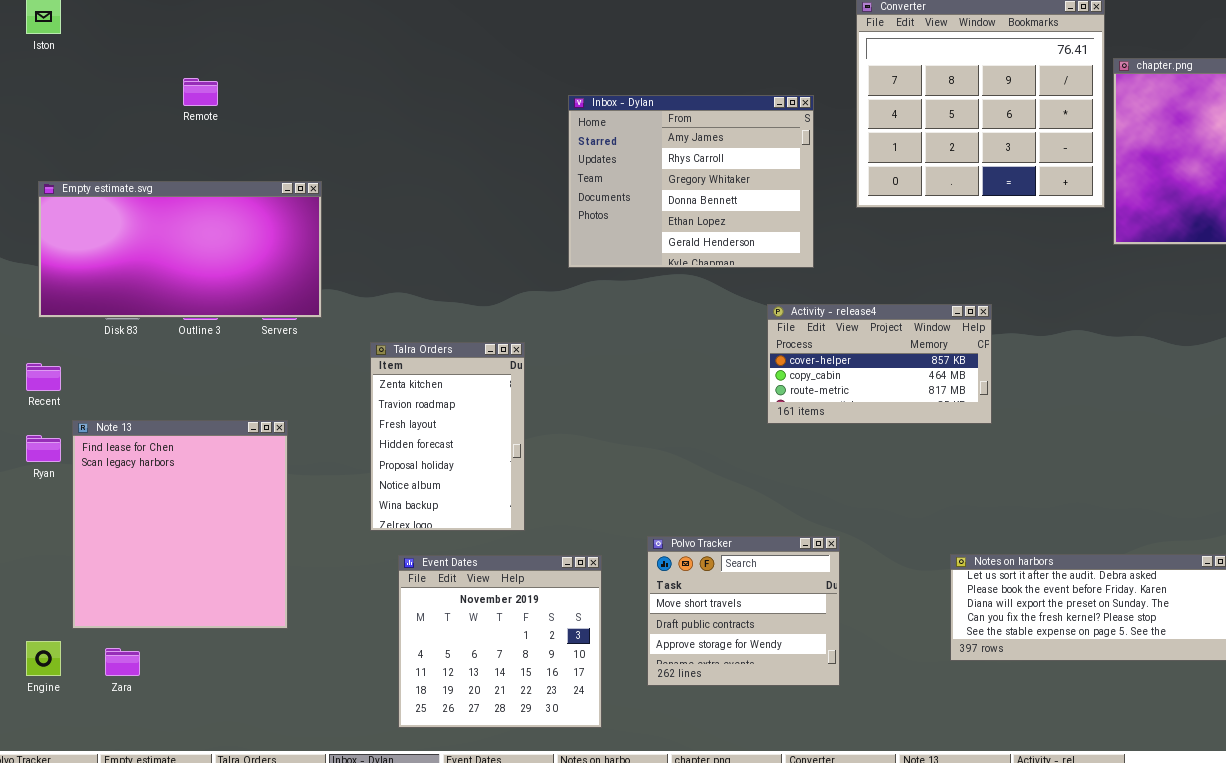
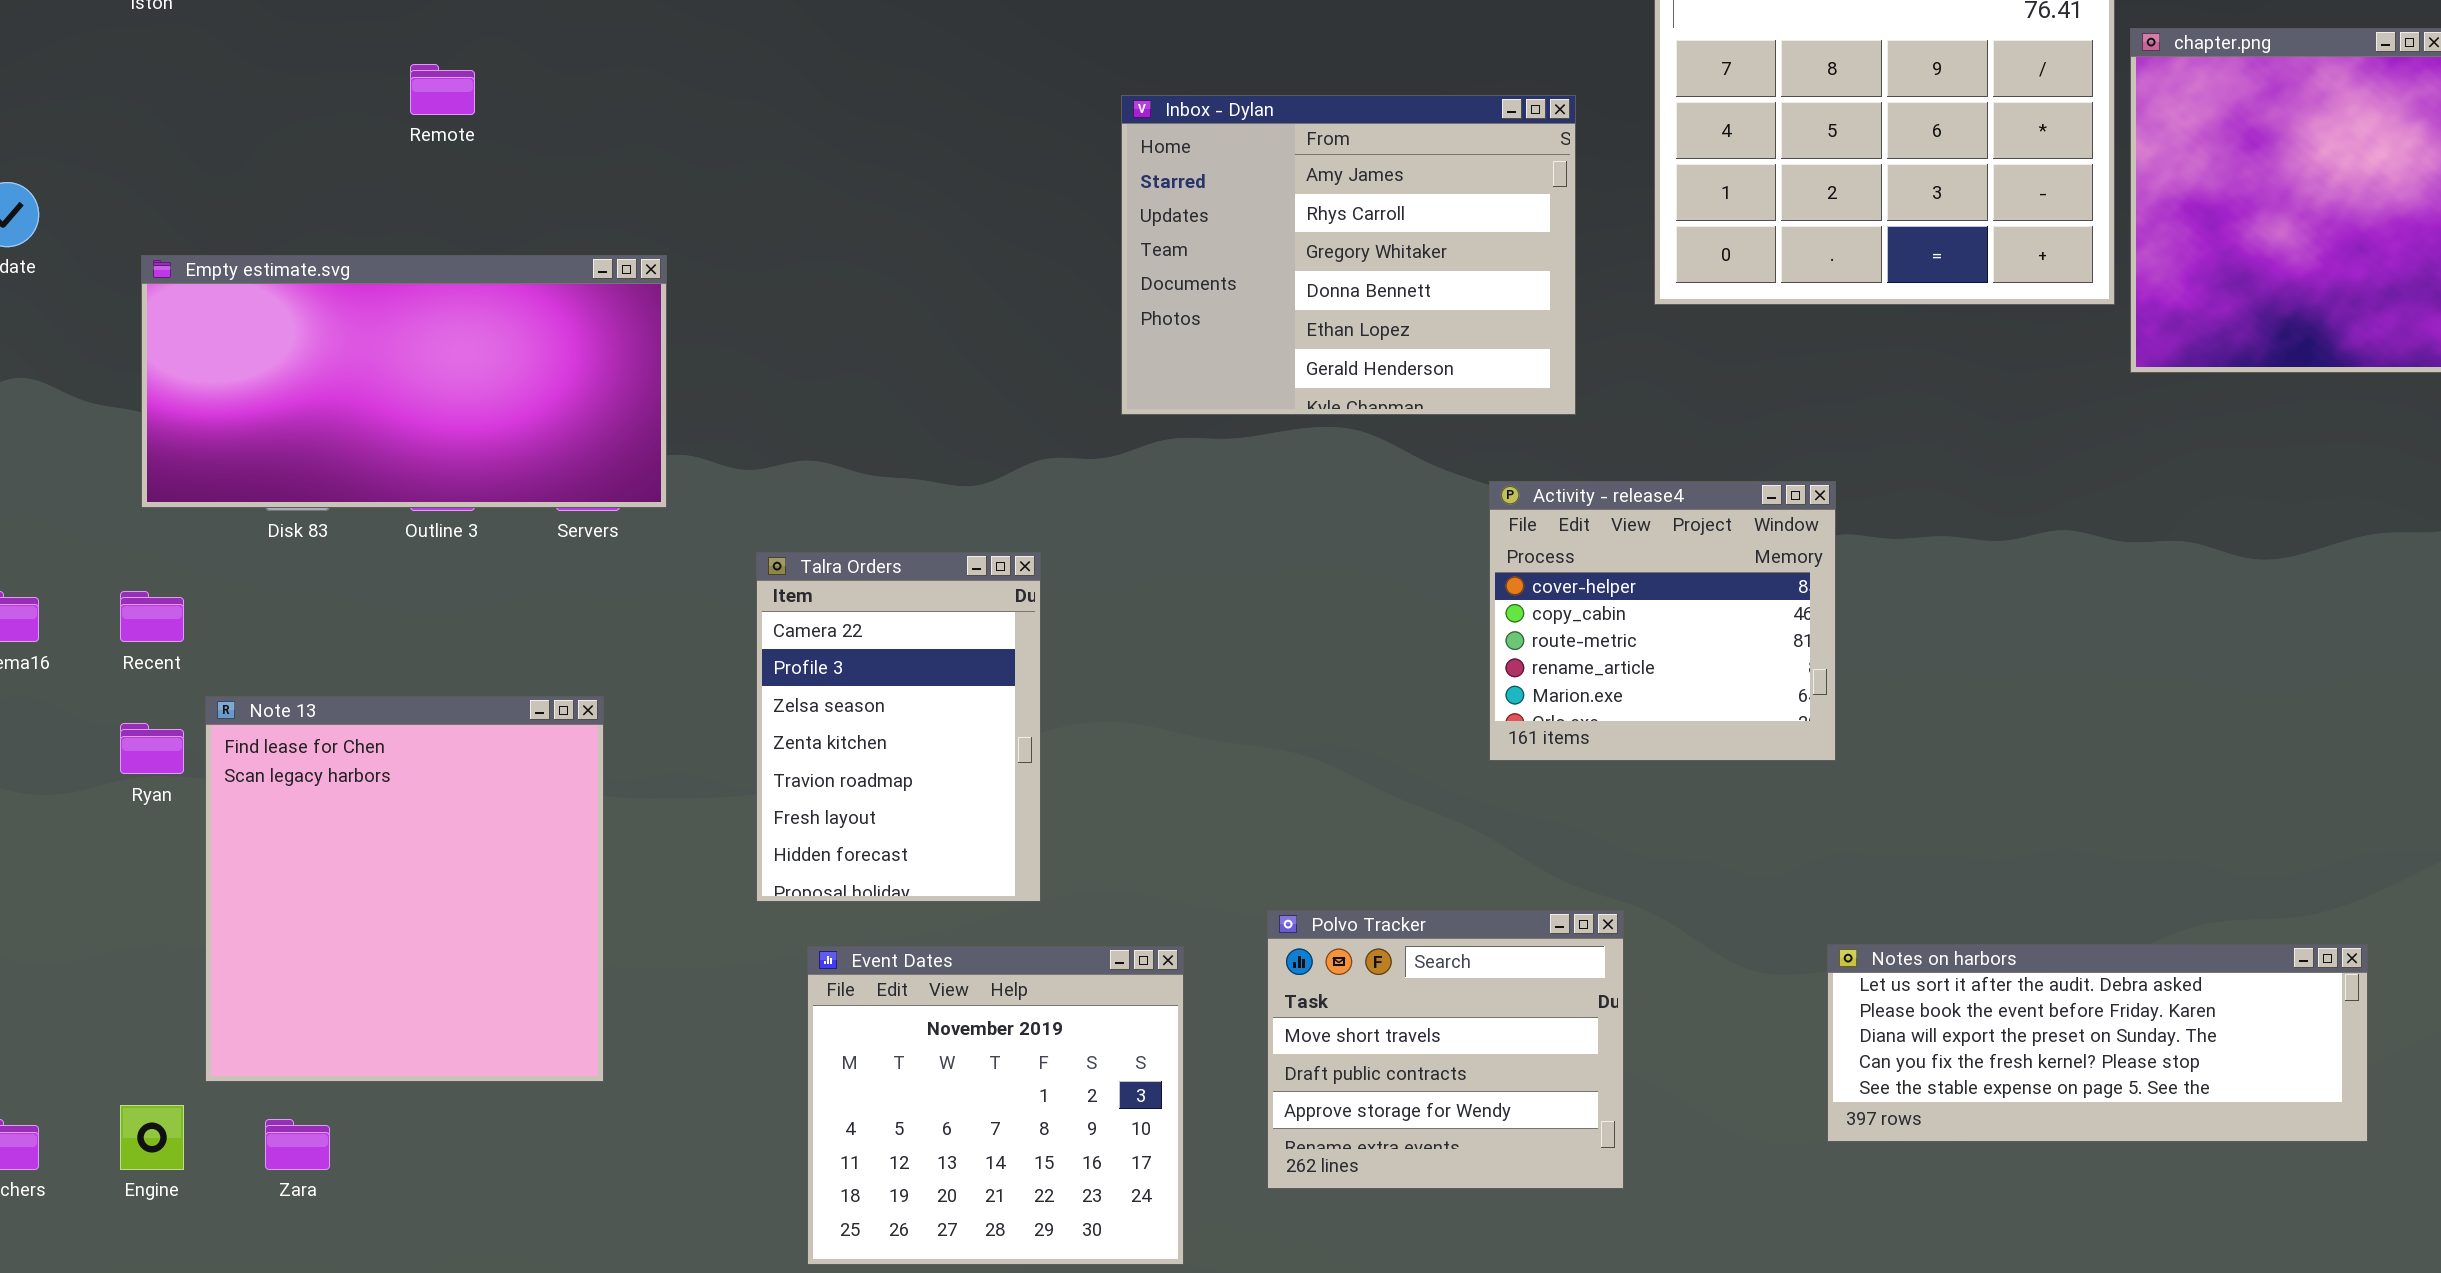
Activity - release4: [767,304,992,424] -> [1489,481,1836,761], resized
Talra Orders: [370,342,525,531] -> [756,552,1041,902], scrolled up 3 rows

